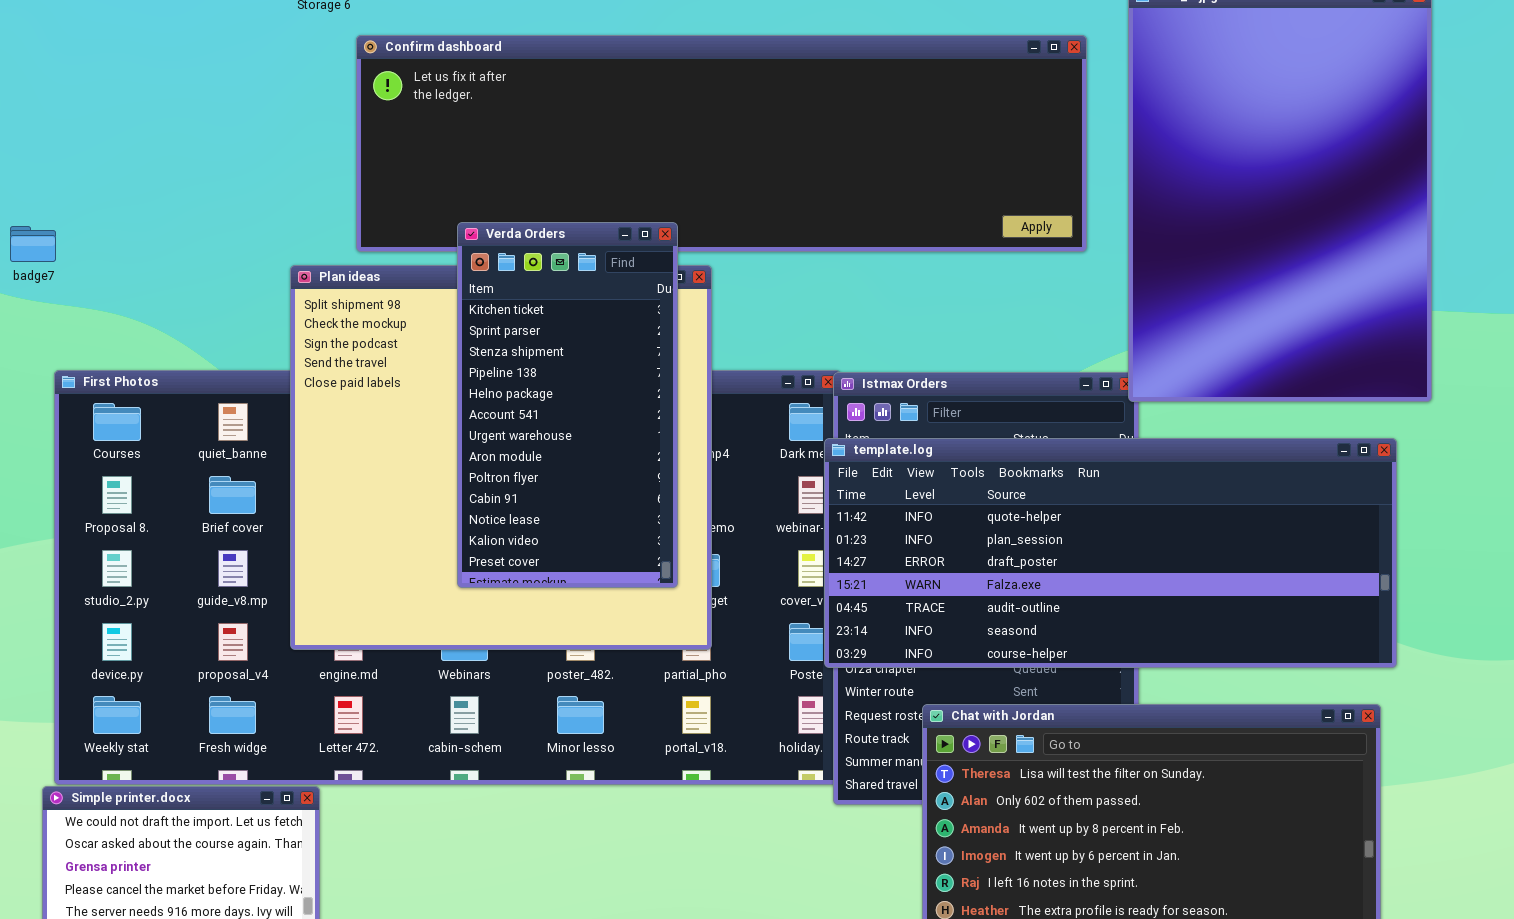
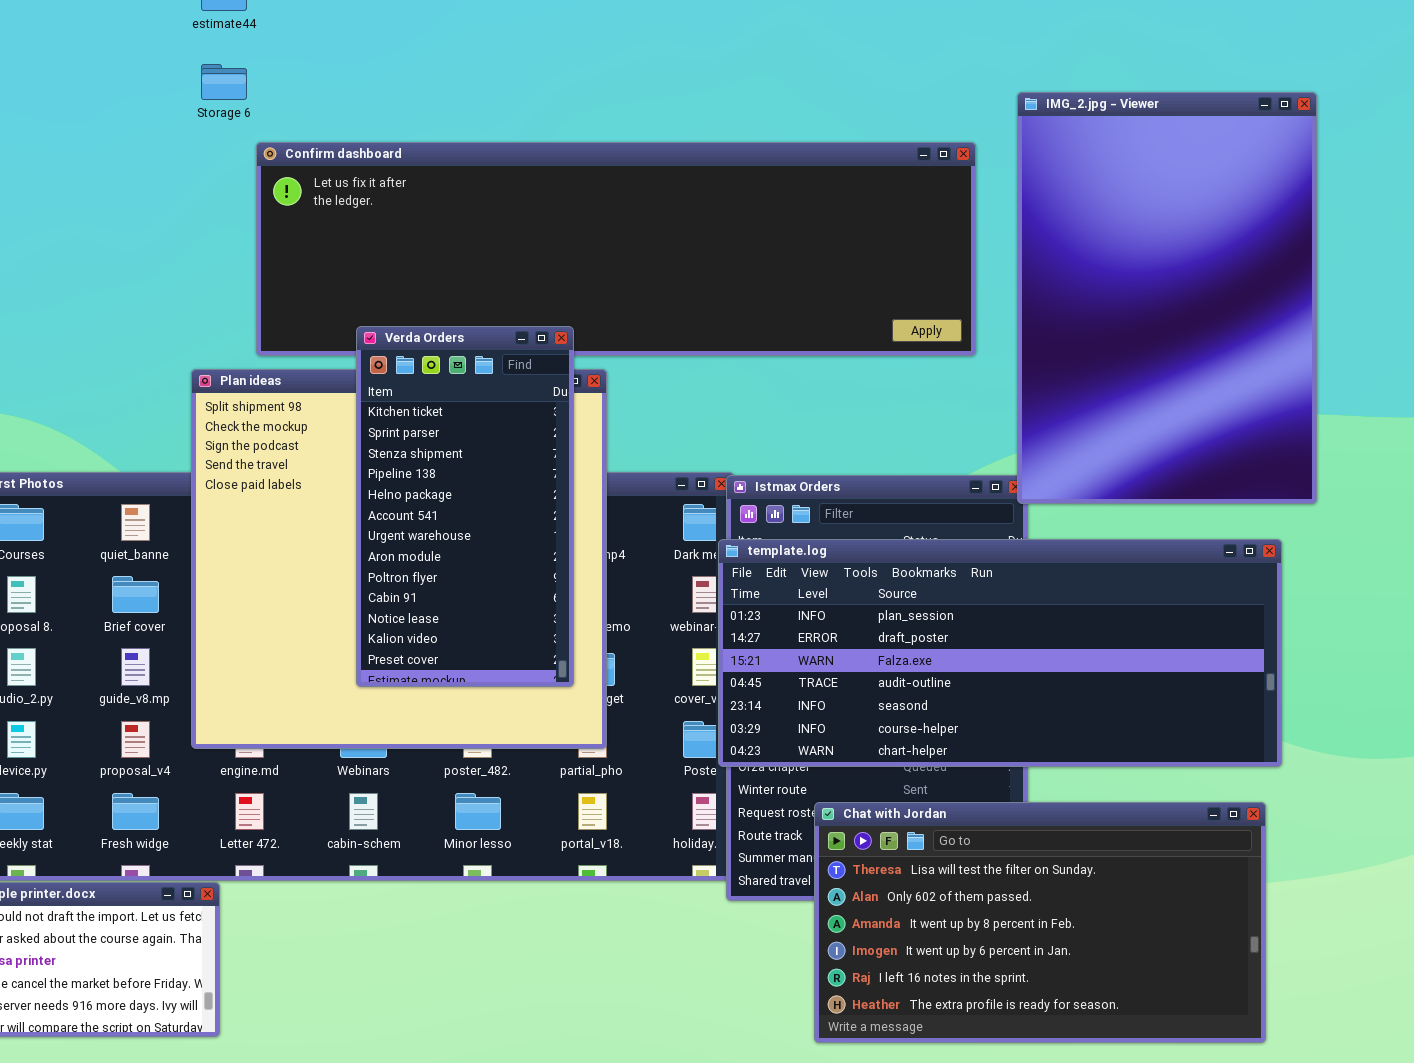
template.log: [824,438,1397,668] -> [718,539,1282,767], scrolled down 1 row

